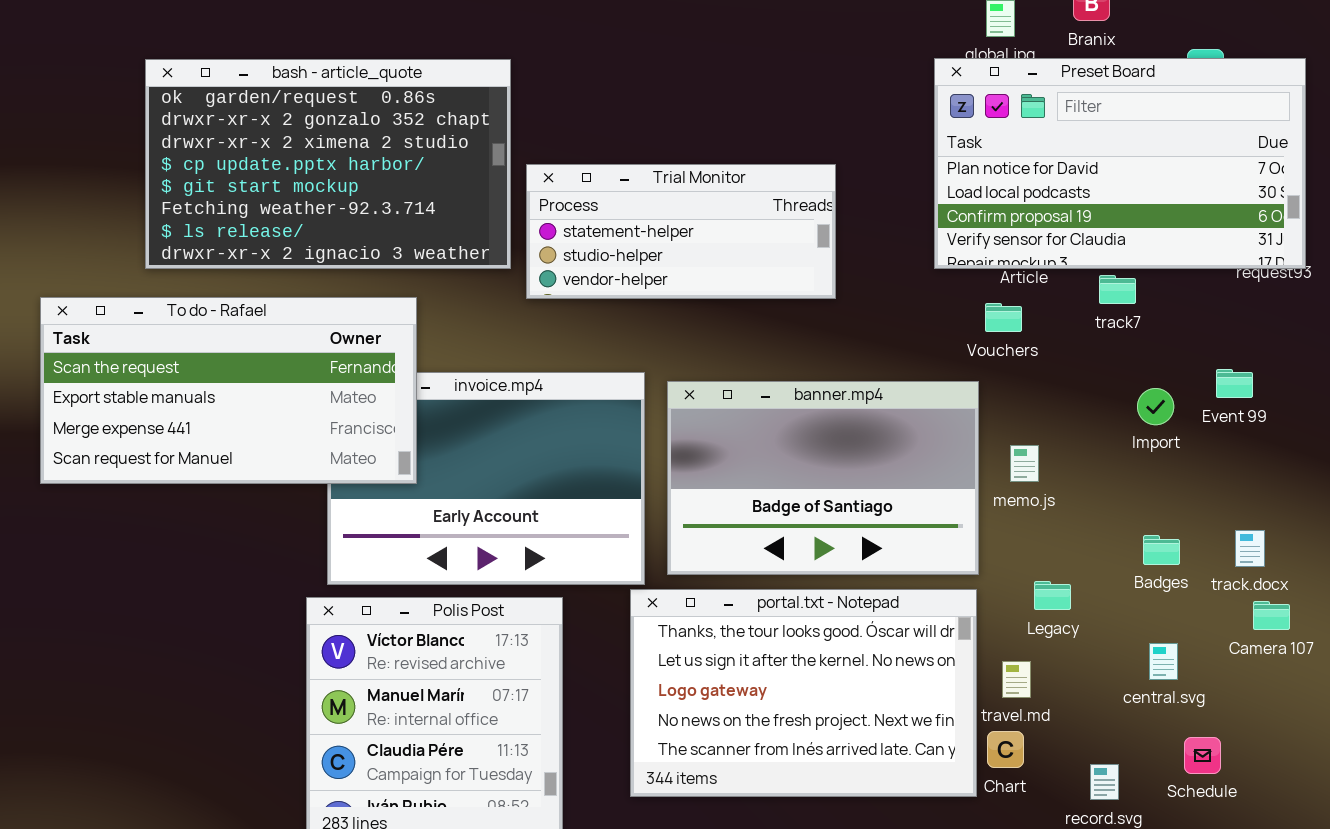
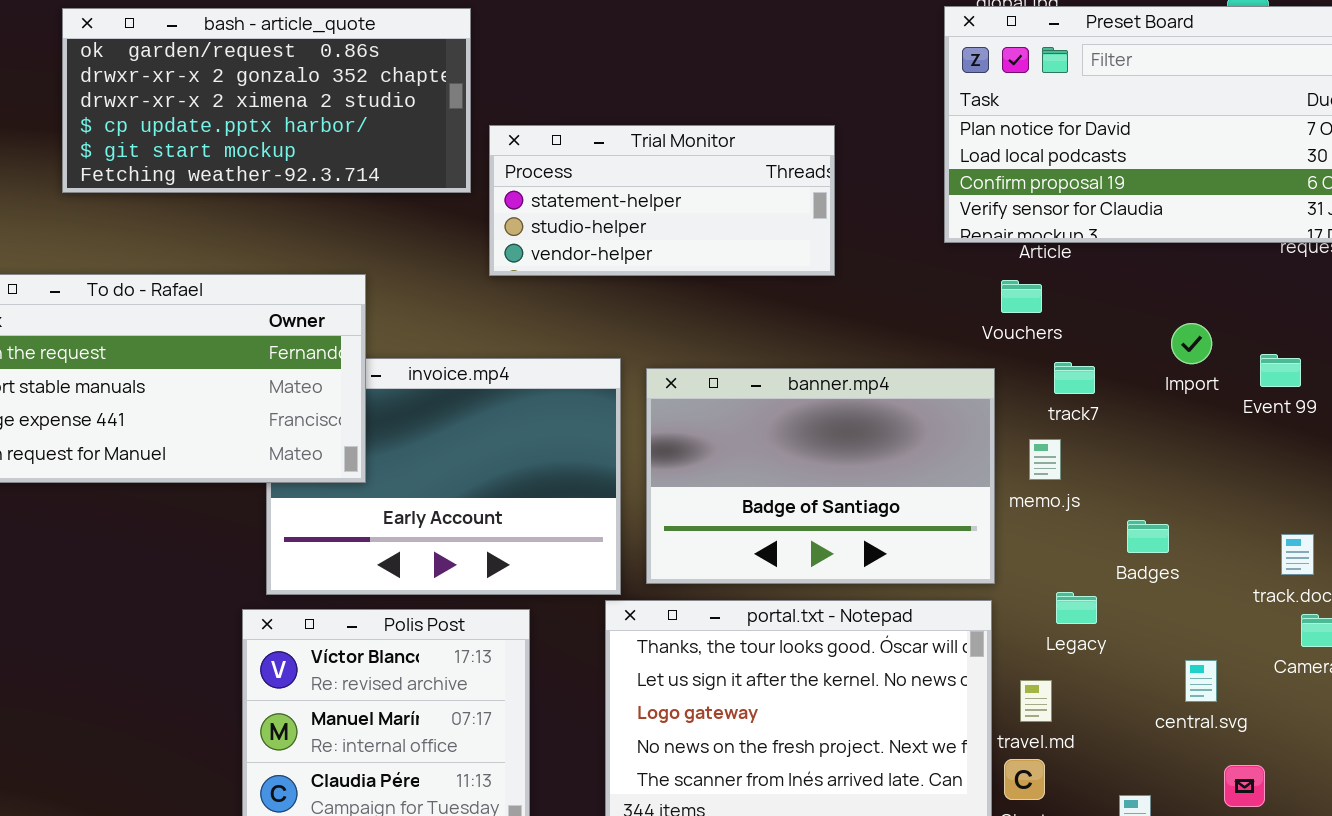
bash - article_quote: [145,59,511,269] -> [62,8,471,193], resized
track7: [1099,275,1136,304] -> [1054,362,1095,394], moved
Import: [1137,388,1174,425] -> [1171,323,1212,364], moved
Badges: [1143,535,1180,565] -> [1127,520,1169,553], moved

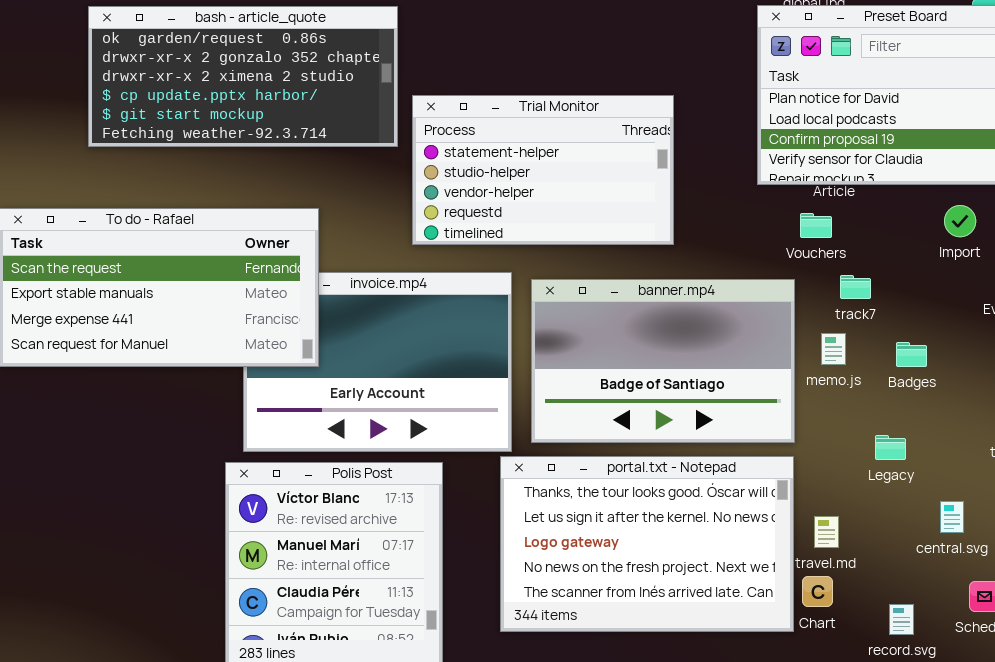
Trial Monitor: [489,125,835,276] -> [412,95,674,245], resized
Import: [1171,323,1212,364] -> [944,205,976,237], moved
Badges: [1127,520,1169,553] -> [896,342,927,367], moved
Legacy: [1056,592,1097,624] -> [875,435,906,460], moved

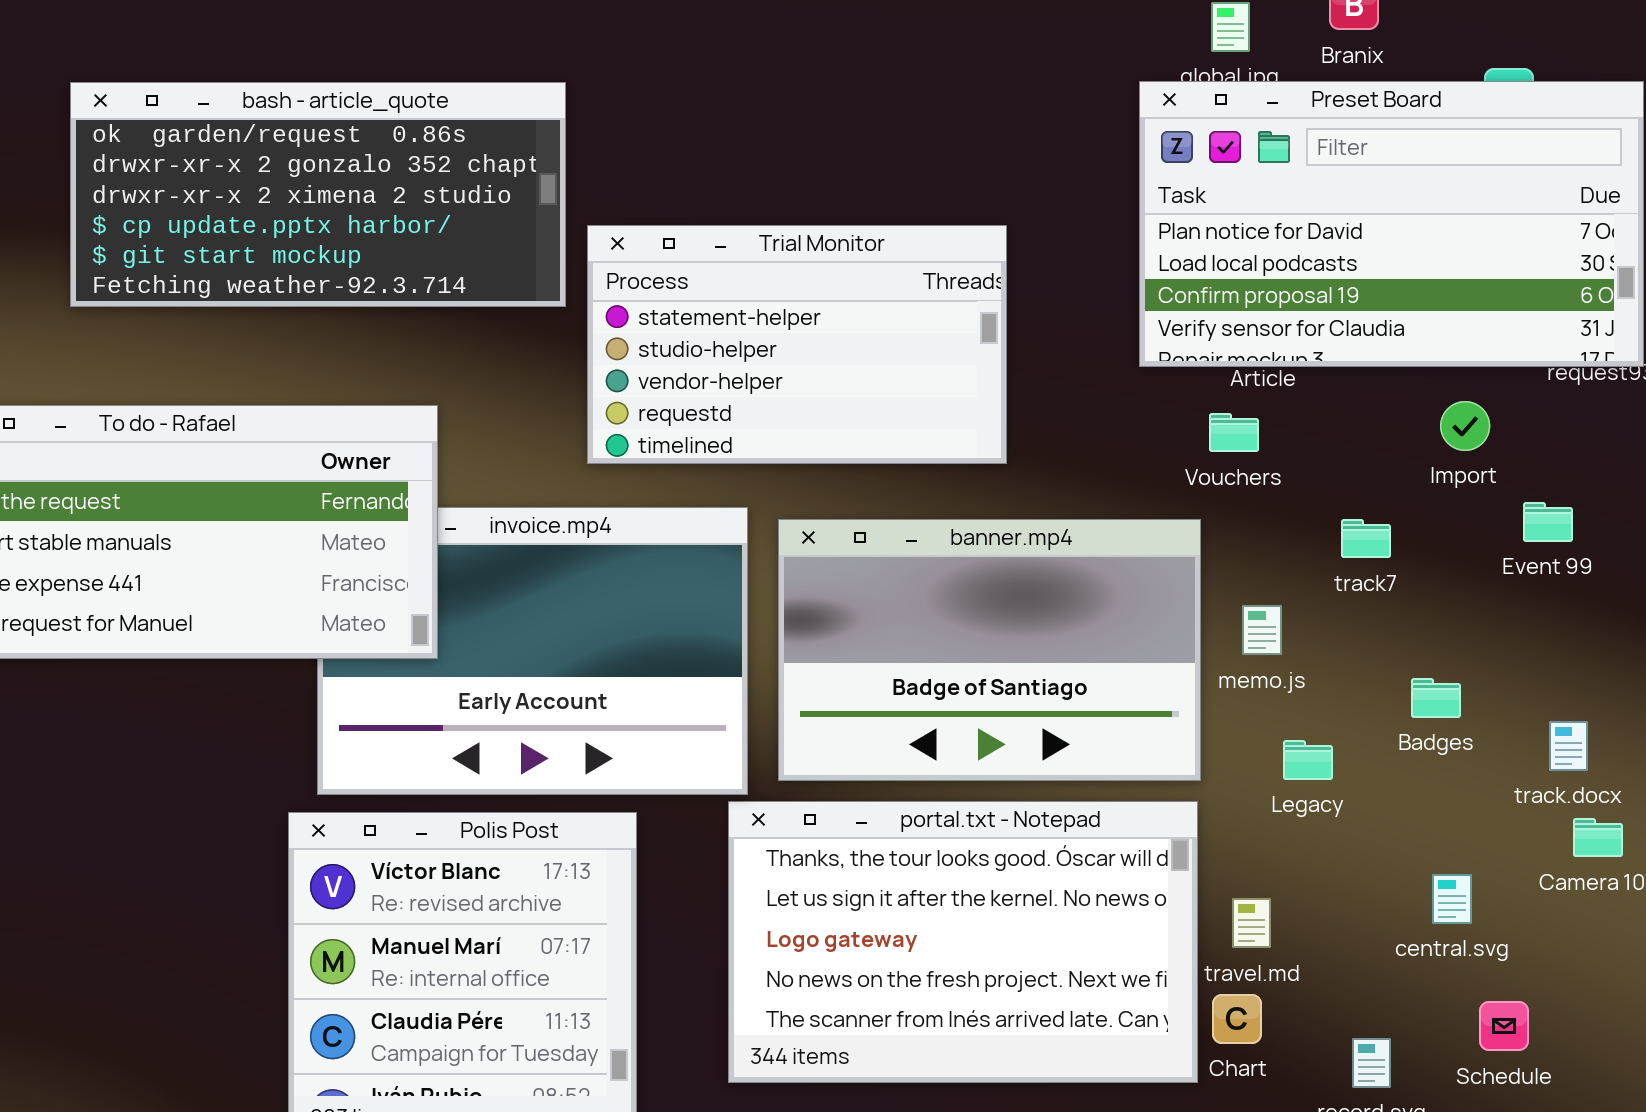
track7: [840,275,871,299] -> [1341,519,1391,558], moved
Badges: [896,342,927,367] -> [1411,678,1461,718], moved
Legacy: [875,435,906,460] -> [1283,740,1333,780], moved

